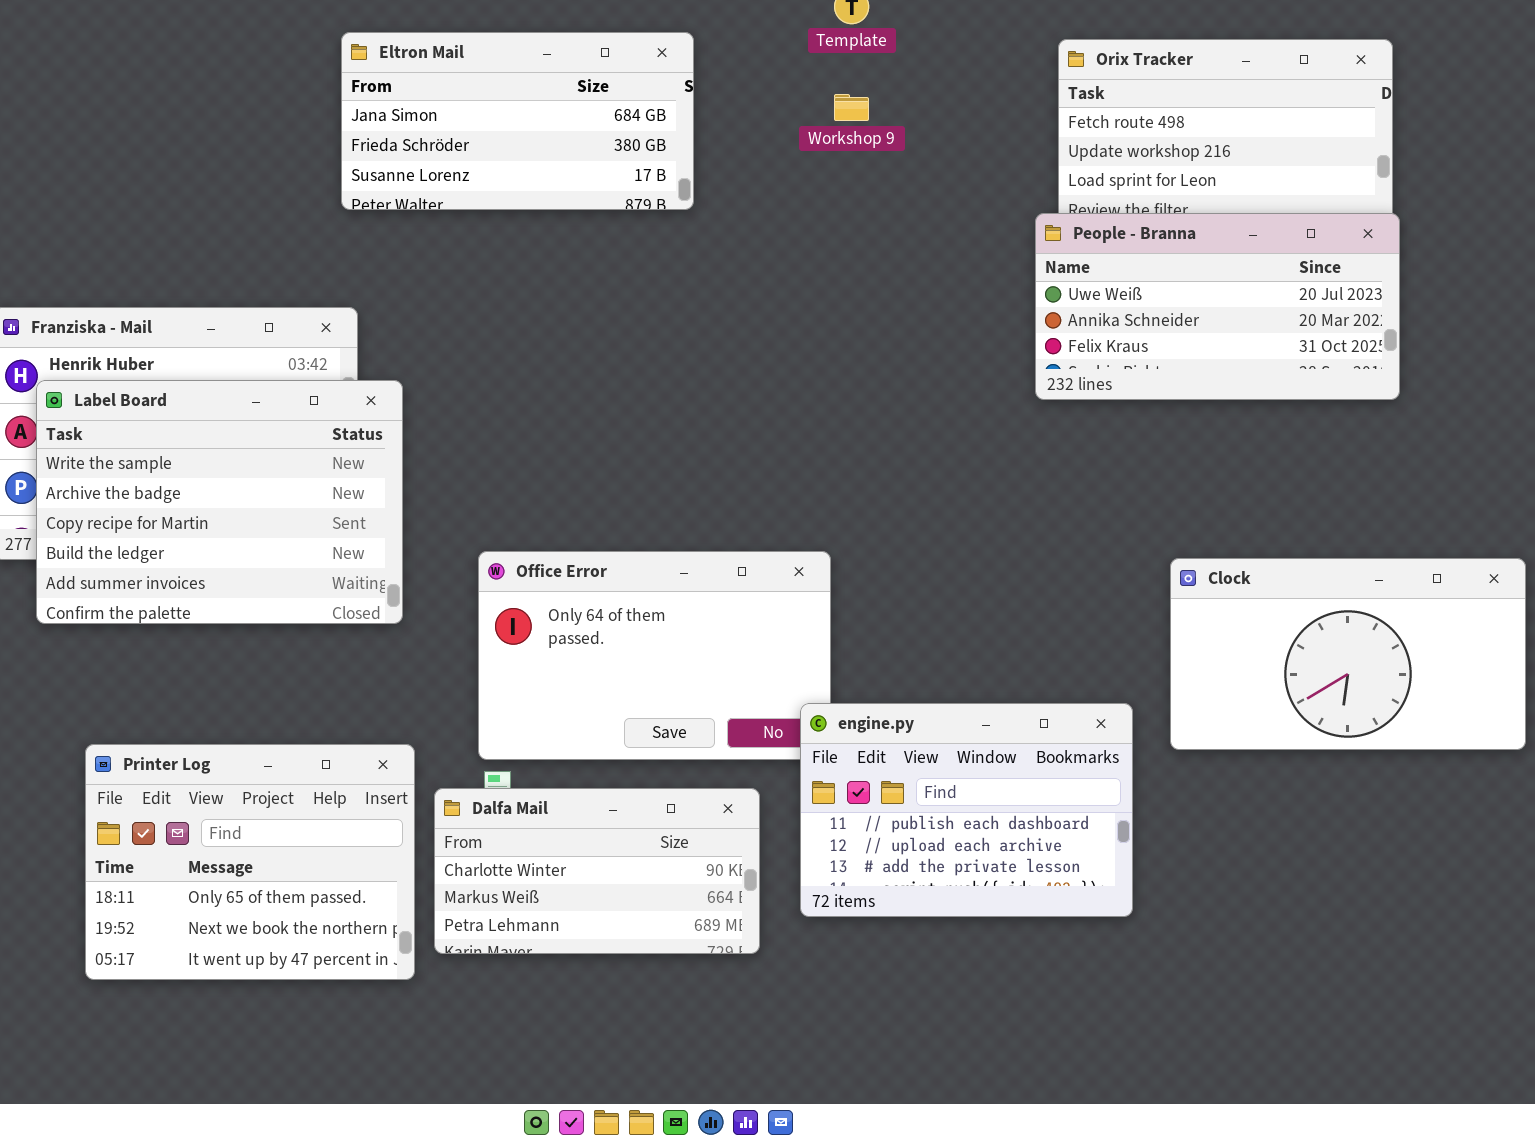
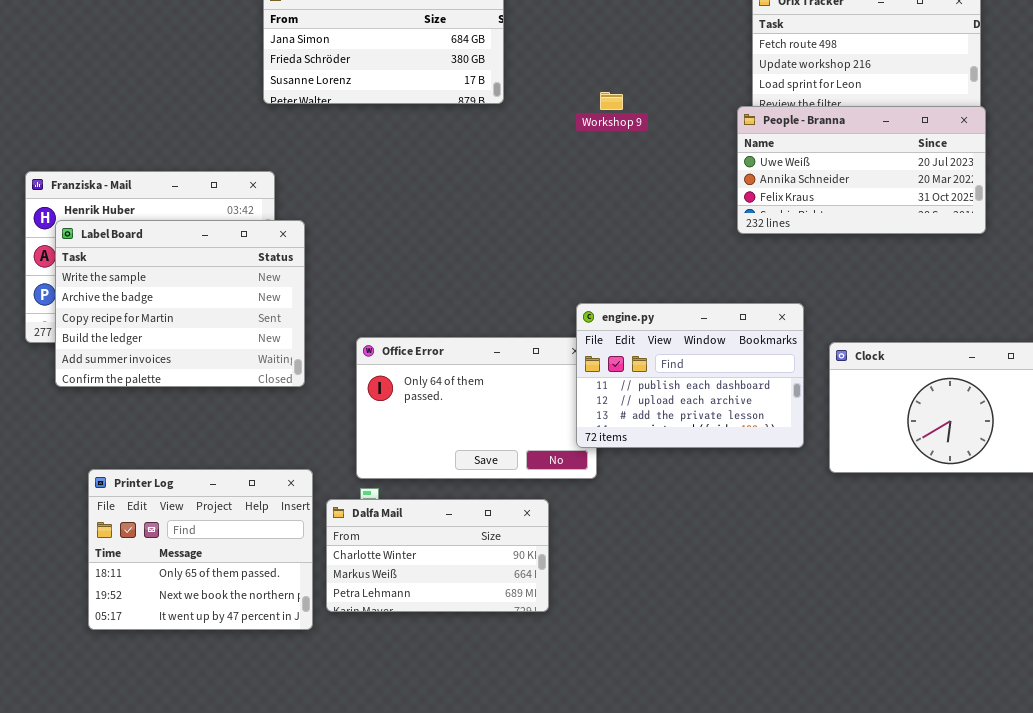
Workshop 9: [834,94,869,121] -> [600,92,623,110], moved
engine.py: [800,703,1133,917] -> [576,303,804,448], moved

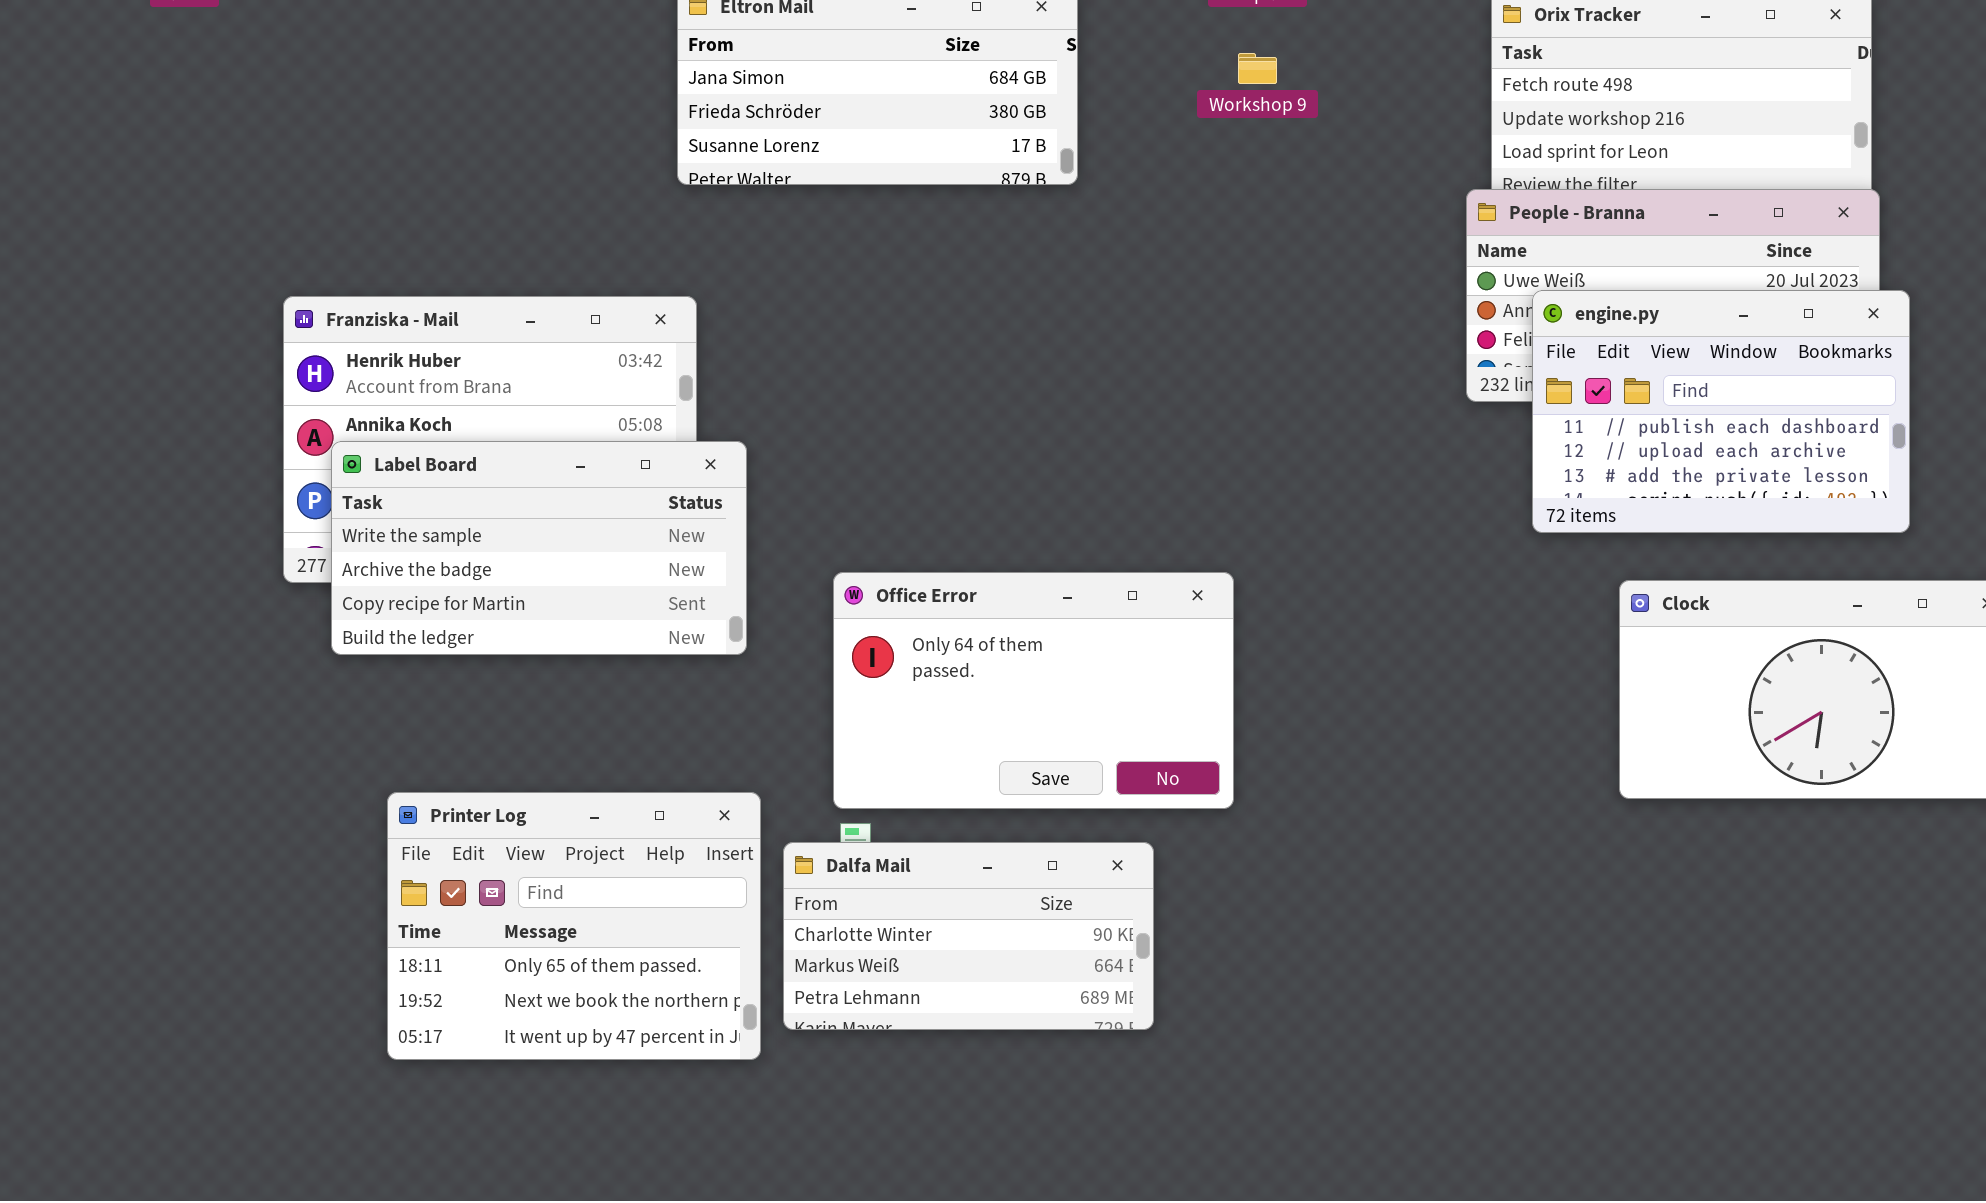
Workshop 9: [600,92,623,110] -> [1238,53,1277,84], moved
Label Board: [55,220,305,387] -> [331,441,747,655], resized
engine.py: [576,303,804,448] -> [1532,290,1910,533], moved

